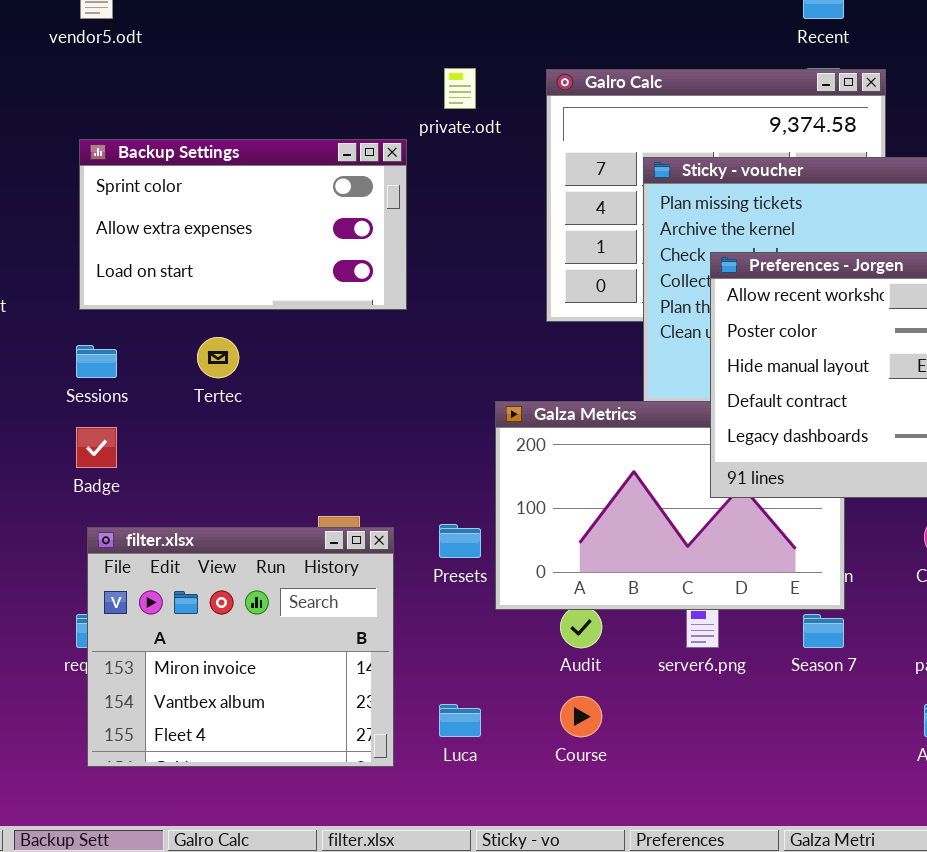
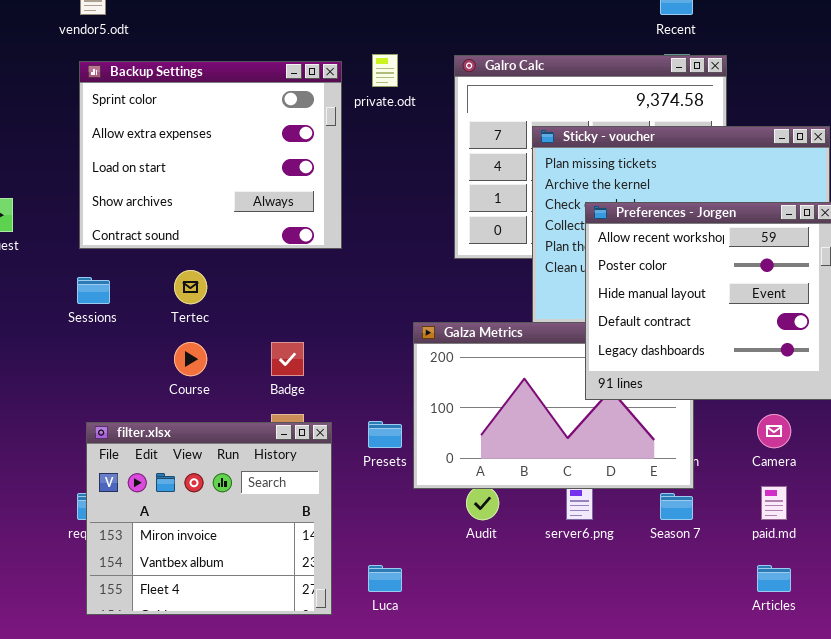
Backup Settings: [79,139,407,310] -> [79,61,342,249], resized
Badge: [76,427,117,468] -> [271,342,304,376], moved
Course: [560,696,602,737] -> [174,342,207,376], moved

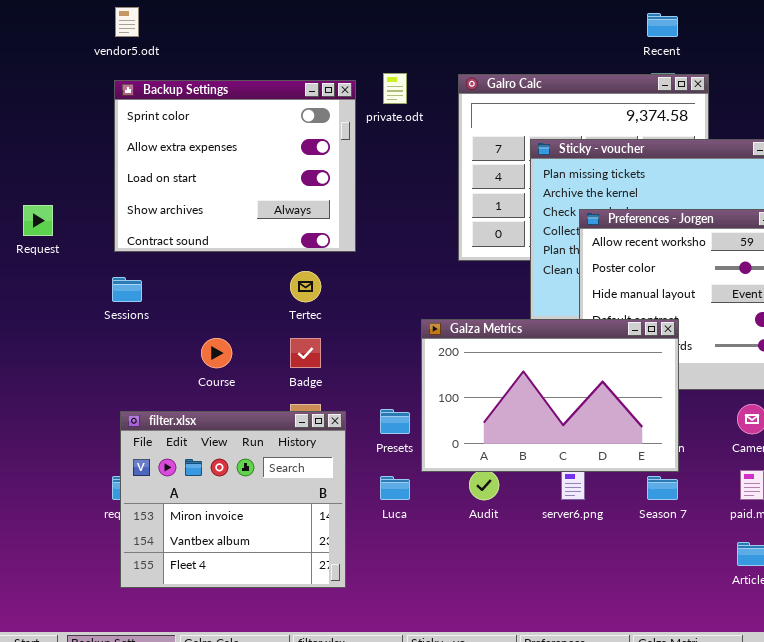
Tertec: [174,270,207,304] -> [290,271,321,302], moved
Galza Metrics: [413,322,694,489] -> [421,319,679,472], raised
Luca: [368,565,402,592] -> [380,476,410,500], moved

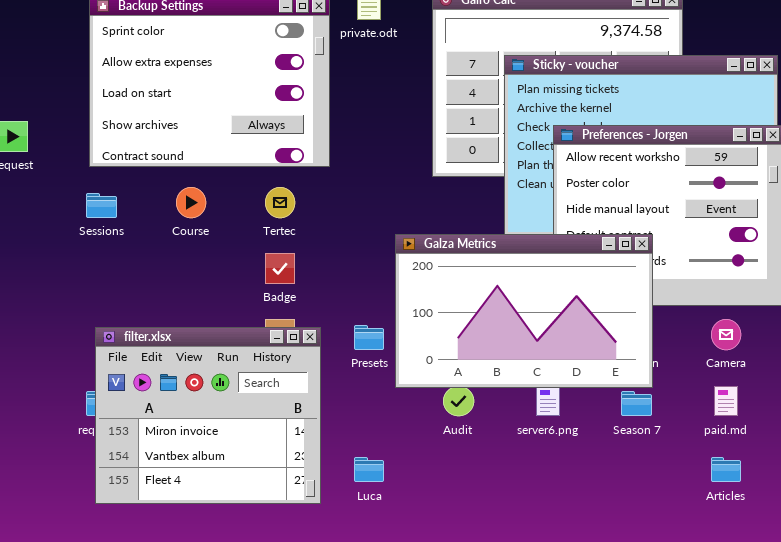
Course: [201,338,232,368] -> [176,187,206,218], moved
Luca: [380,476,410,500] -> [354,457,384,482], moved

